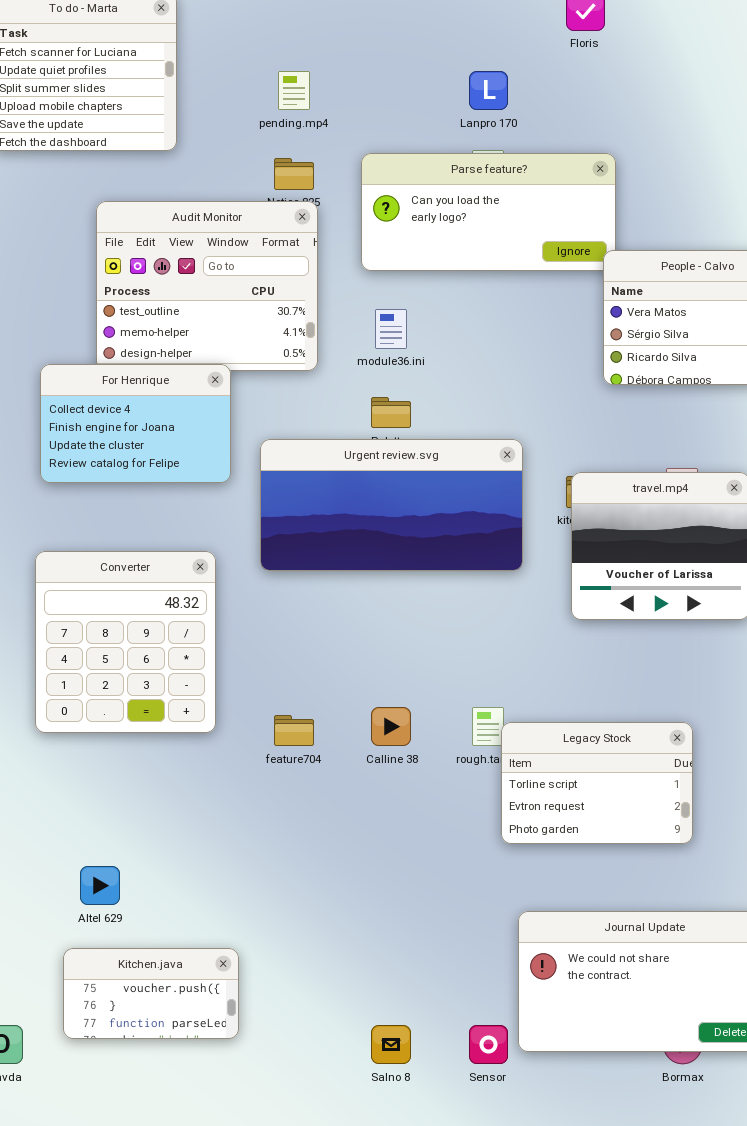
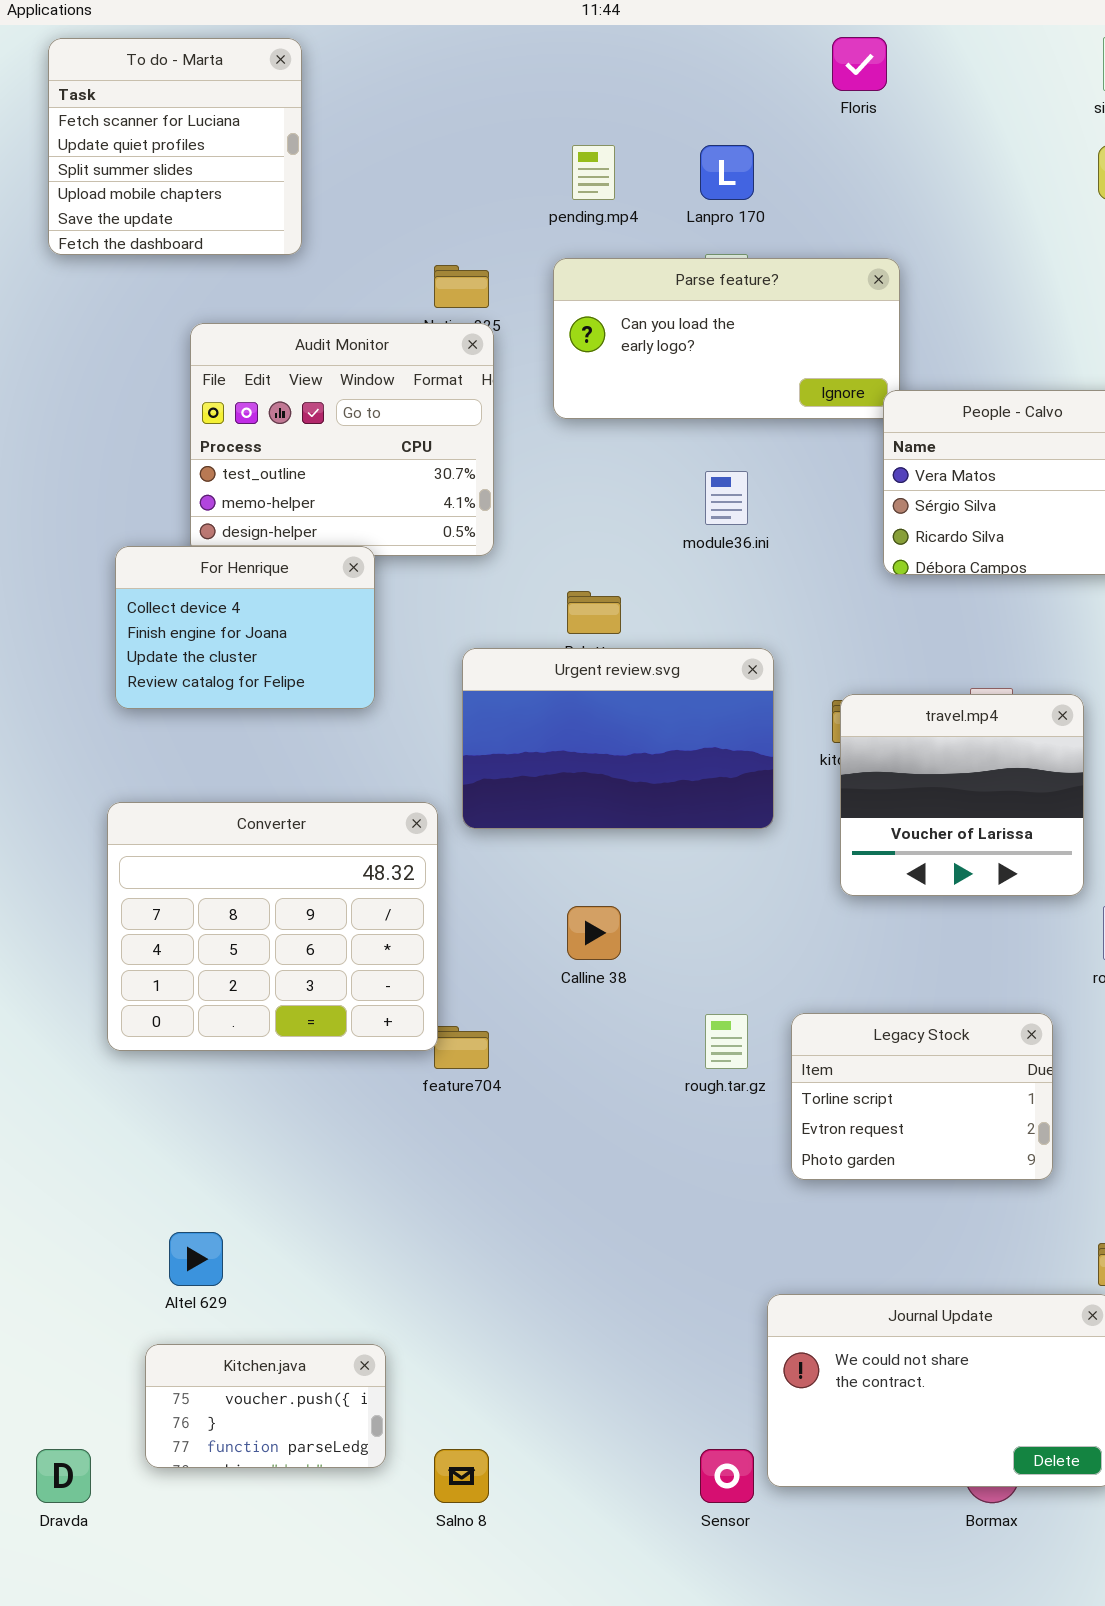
pending.mp4: [278,71,310,110] -> [572,145,615,200], moved
module36.ini: [375,309,407,349] -> [705,471,748,525], moved
Urgent review.svg: [260,439,523,571] -> [462,648,774,829], resized
Converter: [35,551,216,733] -> [107,802,438,1051], resized
Calline 38: [371,707,411,746] -> [567,906,621,960], moved
Legacy Stock: [501,722,693,844] -> [791,1013,1053,1180], moved
Salno 8: [371,1025,411,1064] -> [434,1449,489,1503], moved

